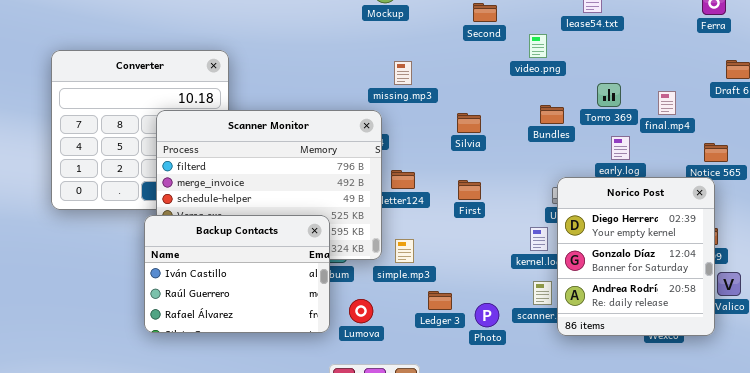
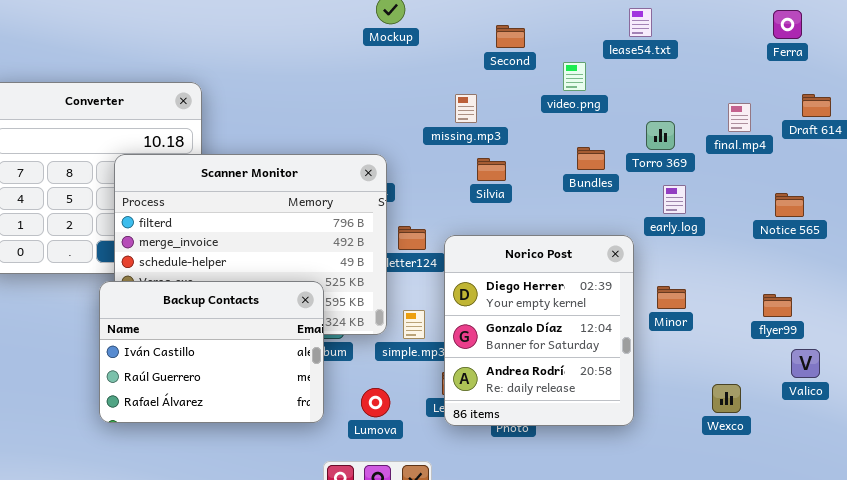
missing.mp3: [394,61,412,85] -> [455,94,477,123], moved
final.mp4: [658,91,676,115] -> [728,103,751,132], moved
Norico Post: [557,177,715,336] -> [444,235,634,426], moved
Lumova: [349,299,373,323] -> [361,388,390,417], moved

